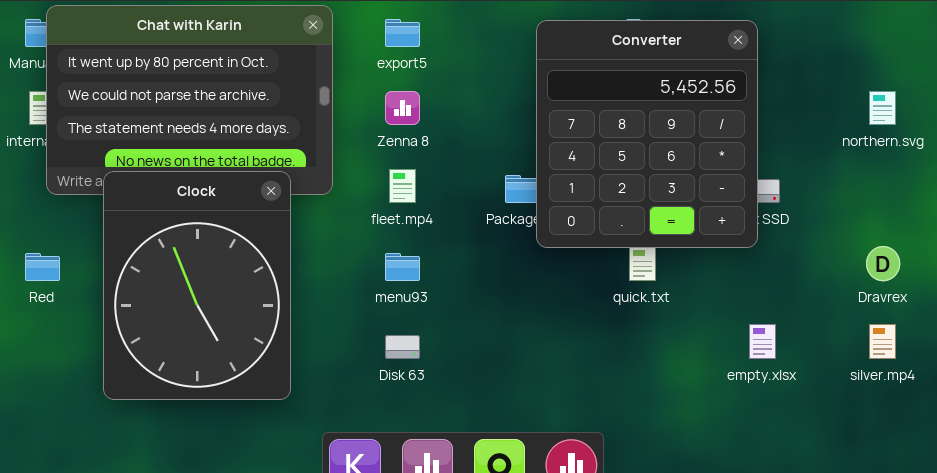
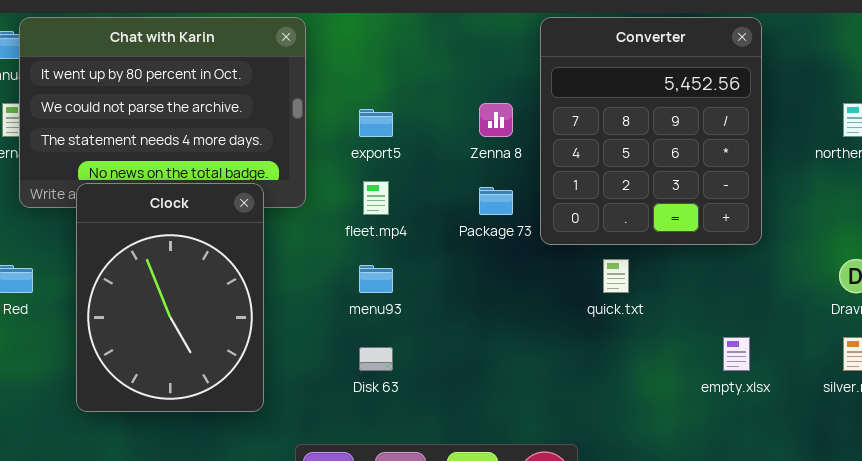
export5: [385,19,420,47] -> [359,109,393,137], moved
Converter: [536,20,758,248] -> [540,17,762,245], moved
Zenna 8: [385,91,420,125] -> [479,103,513,137], moved

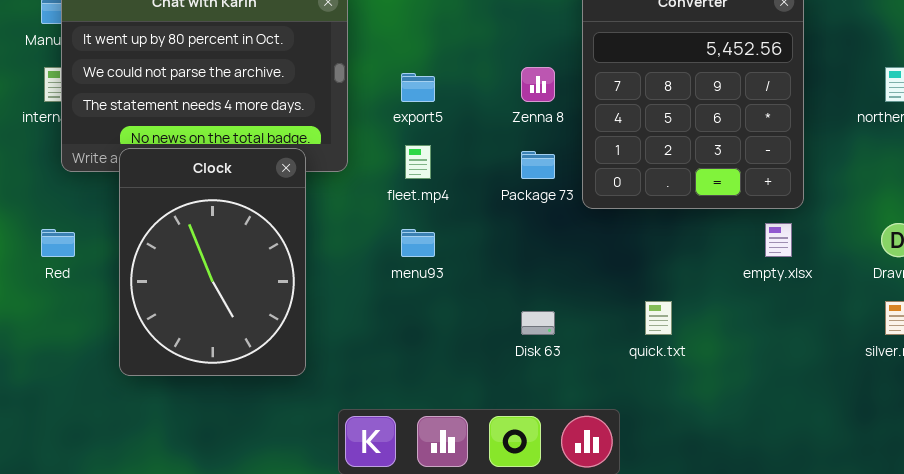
quick.txt: [603,259,629,293] -> [645,301,672,335], moved
empty.xlsx: [723,337,750,371] -> [765,223,792,257], moved
Disk 63: [359,347,393,371] -> [521,311,555,335], moved

